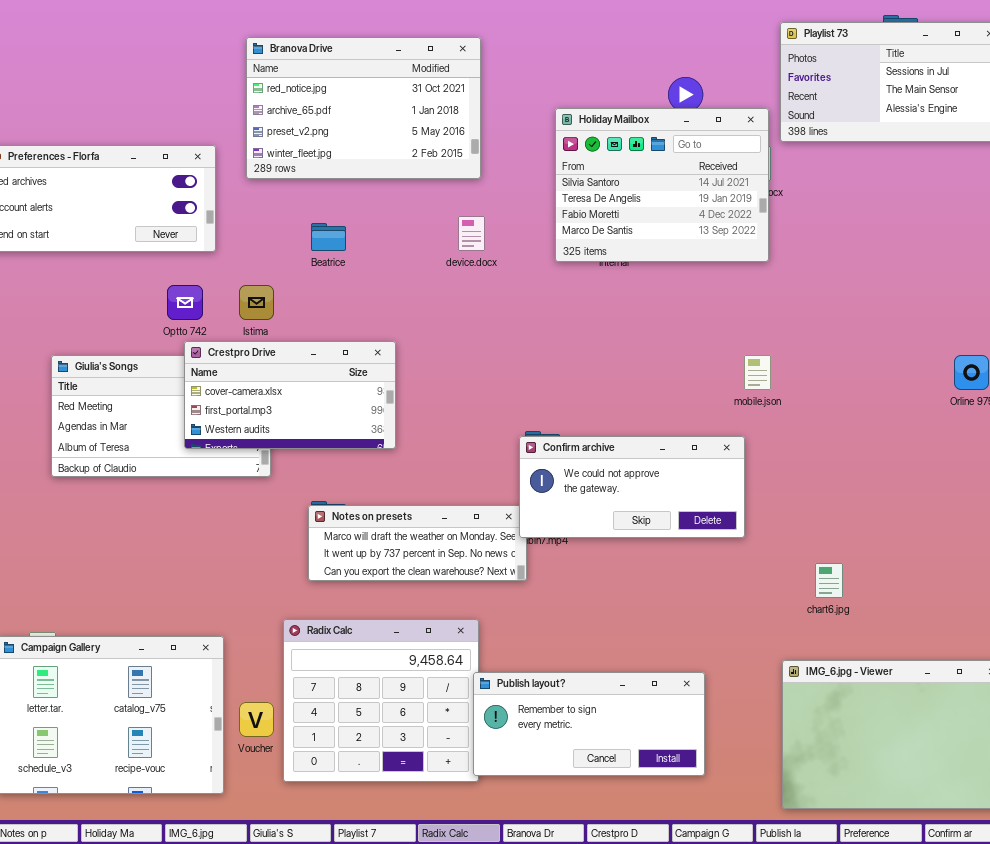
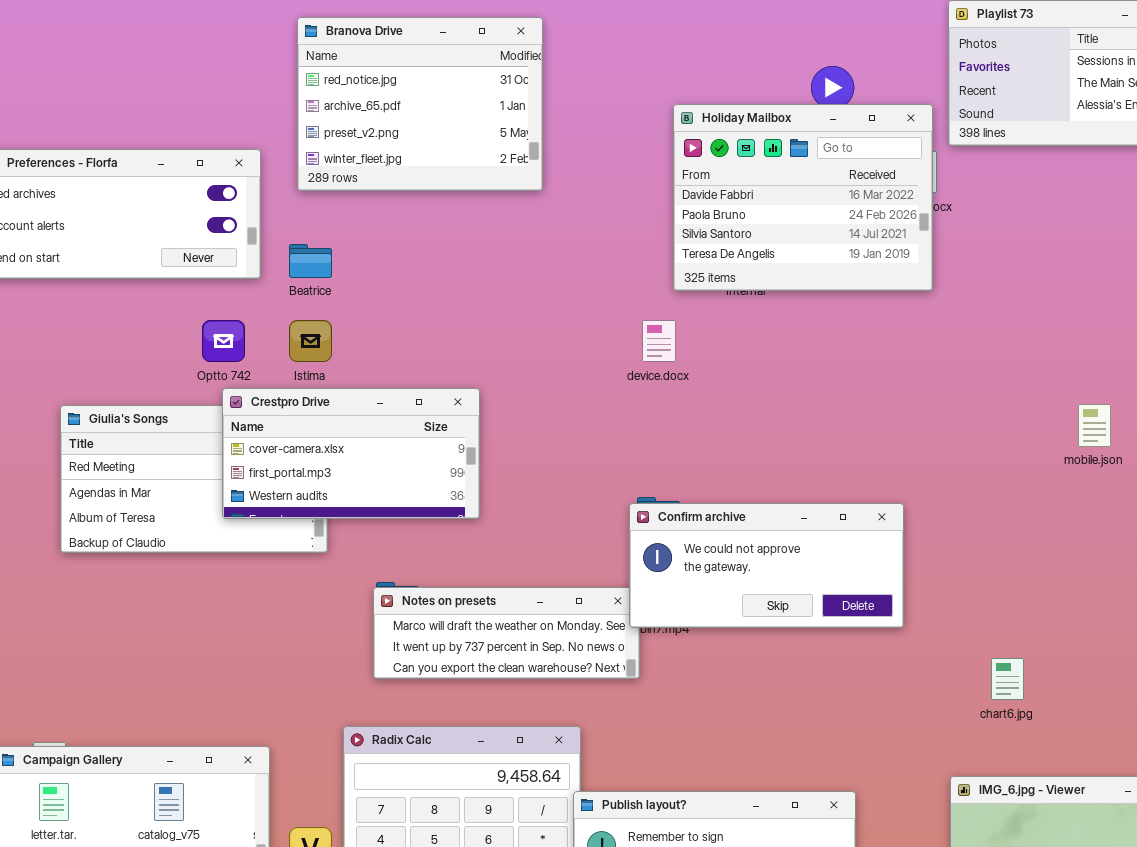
Branova Drive: [246,37,481,179] -> [297,17,543,191], resized
Holiday Mailbox: [555,108,769,262] -> [673,104,933,291], scrolled up 2 rows
device.docx: [458,216,485,251] -> [642,320,676,362], moved
Beatrice: [311,223,346,251] -> [289,244,332,278], moved
mobile.json: [744,355,771,390] -> [1078,404,1111,447], moved

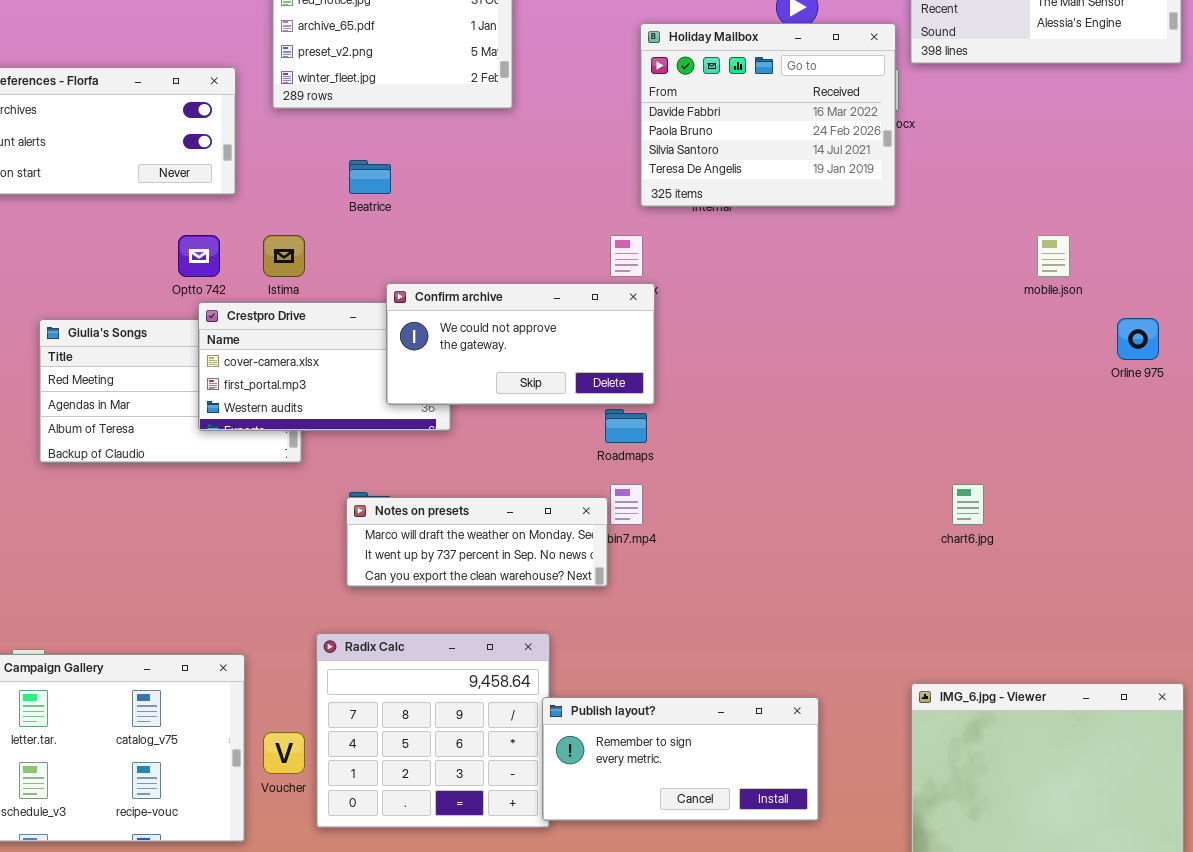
Beatrice: [289,244,332,278] -> [349,160,391,194], moved
mobile.json: [1078,404,1111,447] -> [1037,235,1070,277], moved
Confirm archive: [629,503,904,628] -> [386,283,655,405], moved
chart6.jpg: [991,658,1024,700] -> [952,484,984,525], moved

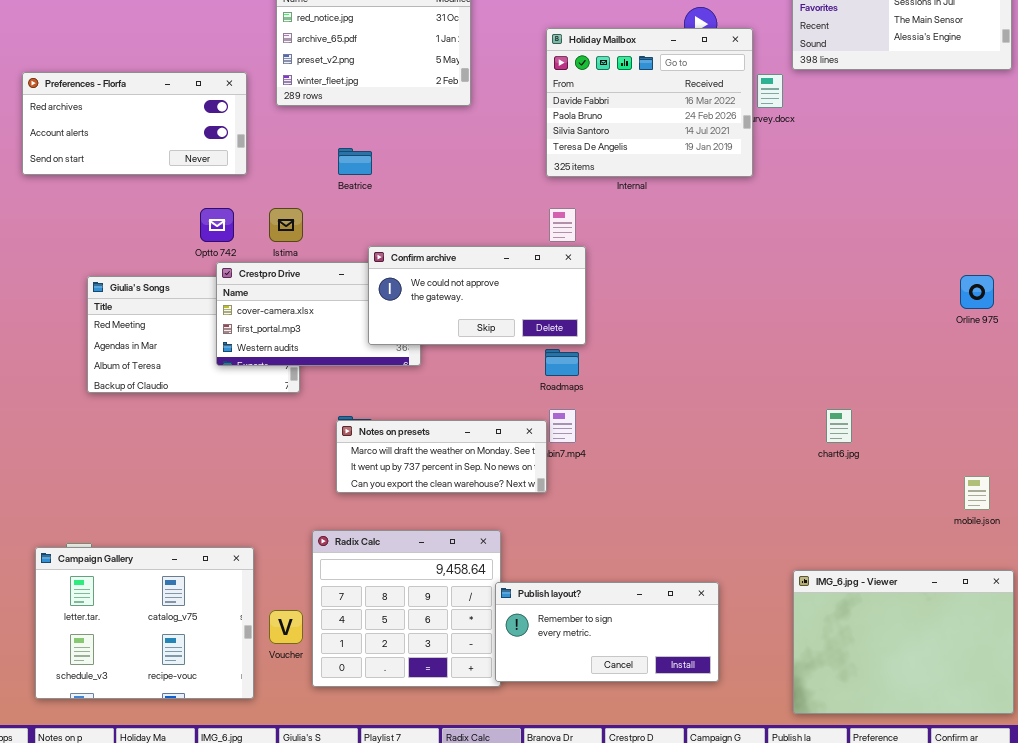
Holiday Mailbox: [640,23,896,207] -> [546,28,753,177], moved
mobile.json: [1037,235,1070,277] -> [964,476,990,510], moved

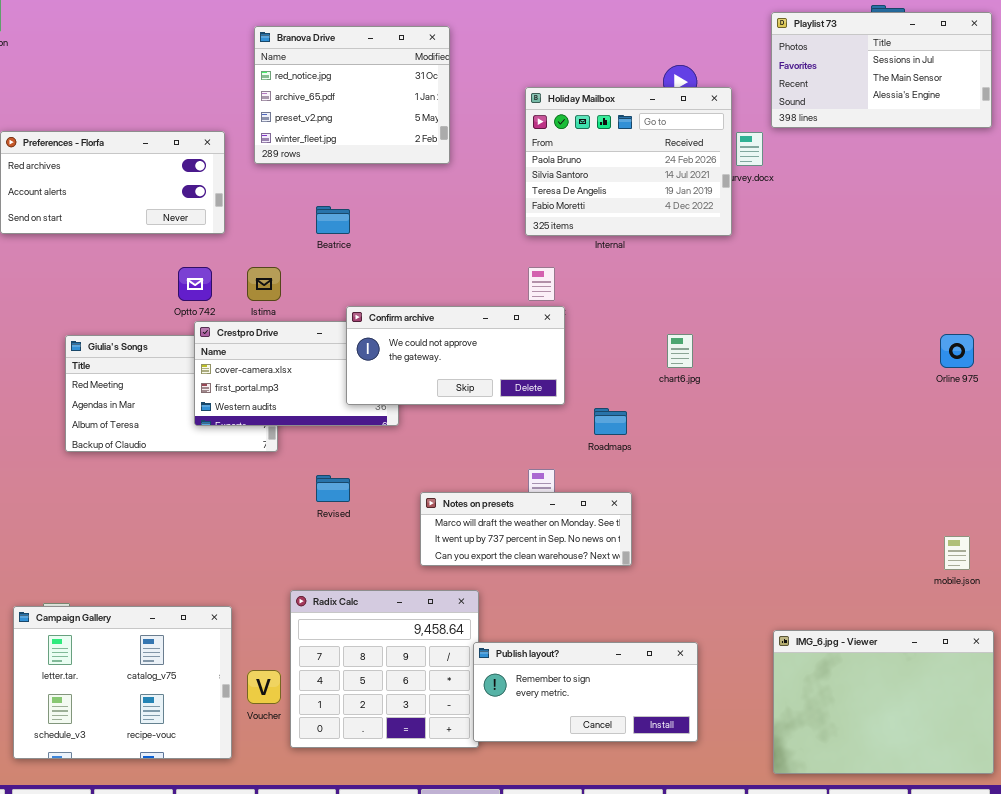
Holiday Mailbox: [546,28,753,177] -> [525,87,732,236], scrolled down 1 row
Roadmaps: [545,349,579,376] -> [594,408,627,435], moved
chart6.jpg: [826,409,852,443] -> [667,334,693,368], moved
Notes on presets: [336,420,547,493] -> [420,492,632,566], moved

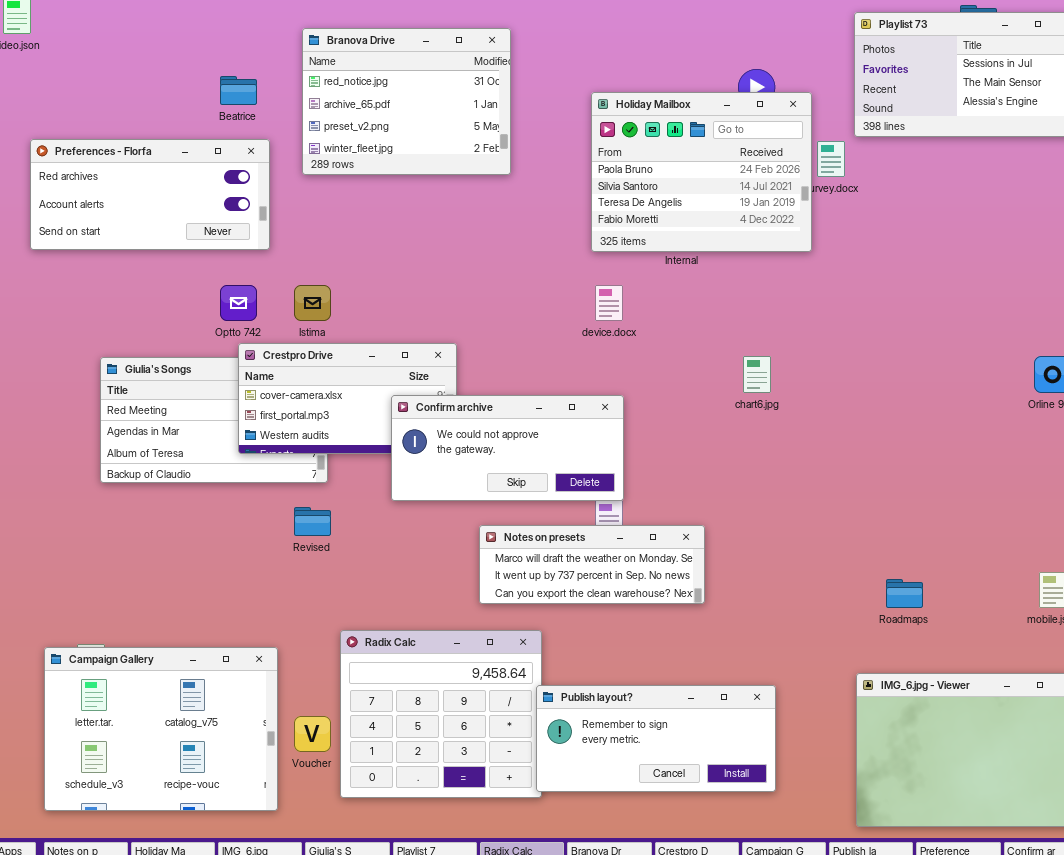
Beatrice: [316,206,350,234] -> [220,76,257,105], moved
Confirm archive: [346,306,565,405] -> [391,395,624,501], moved
Roadmaps: [594,408,627,435] -> [886,579,923,608], moved
Revised: [316,475,350,502] -> [294,507,331,536], moved

